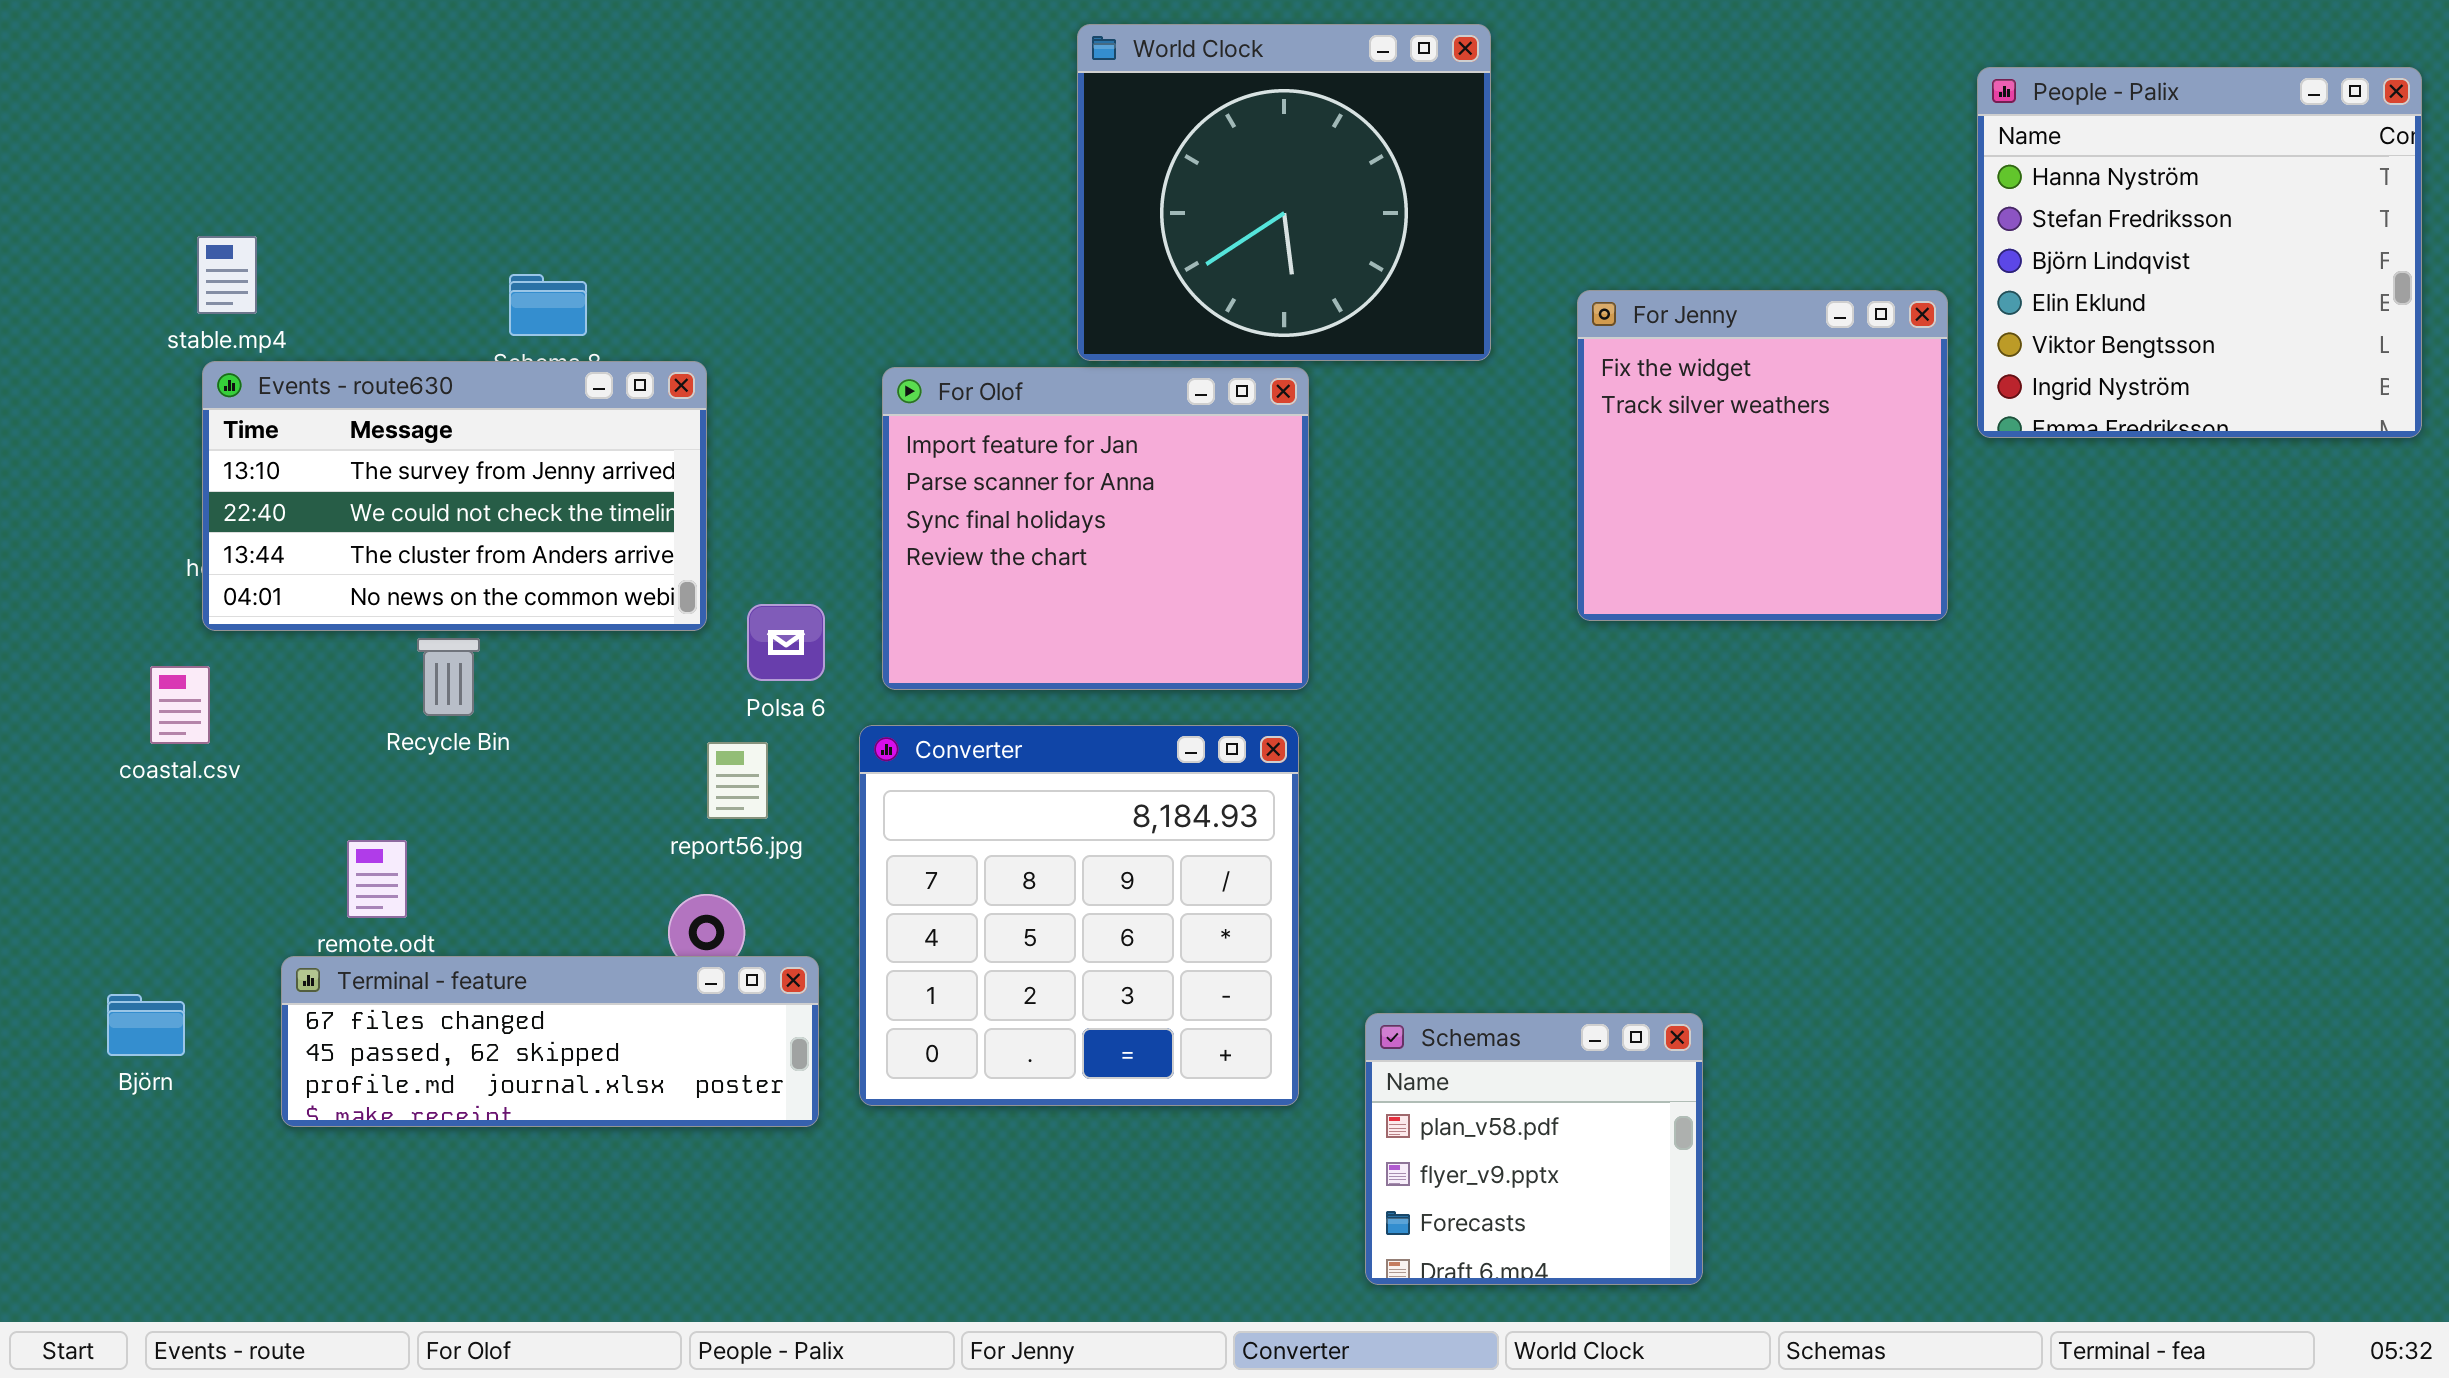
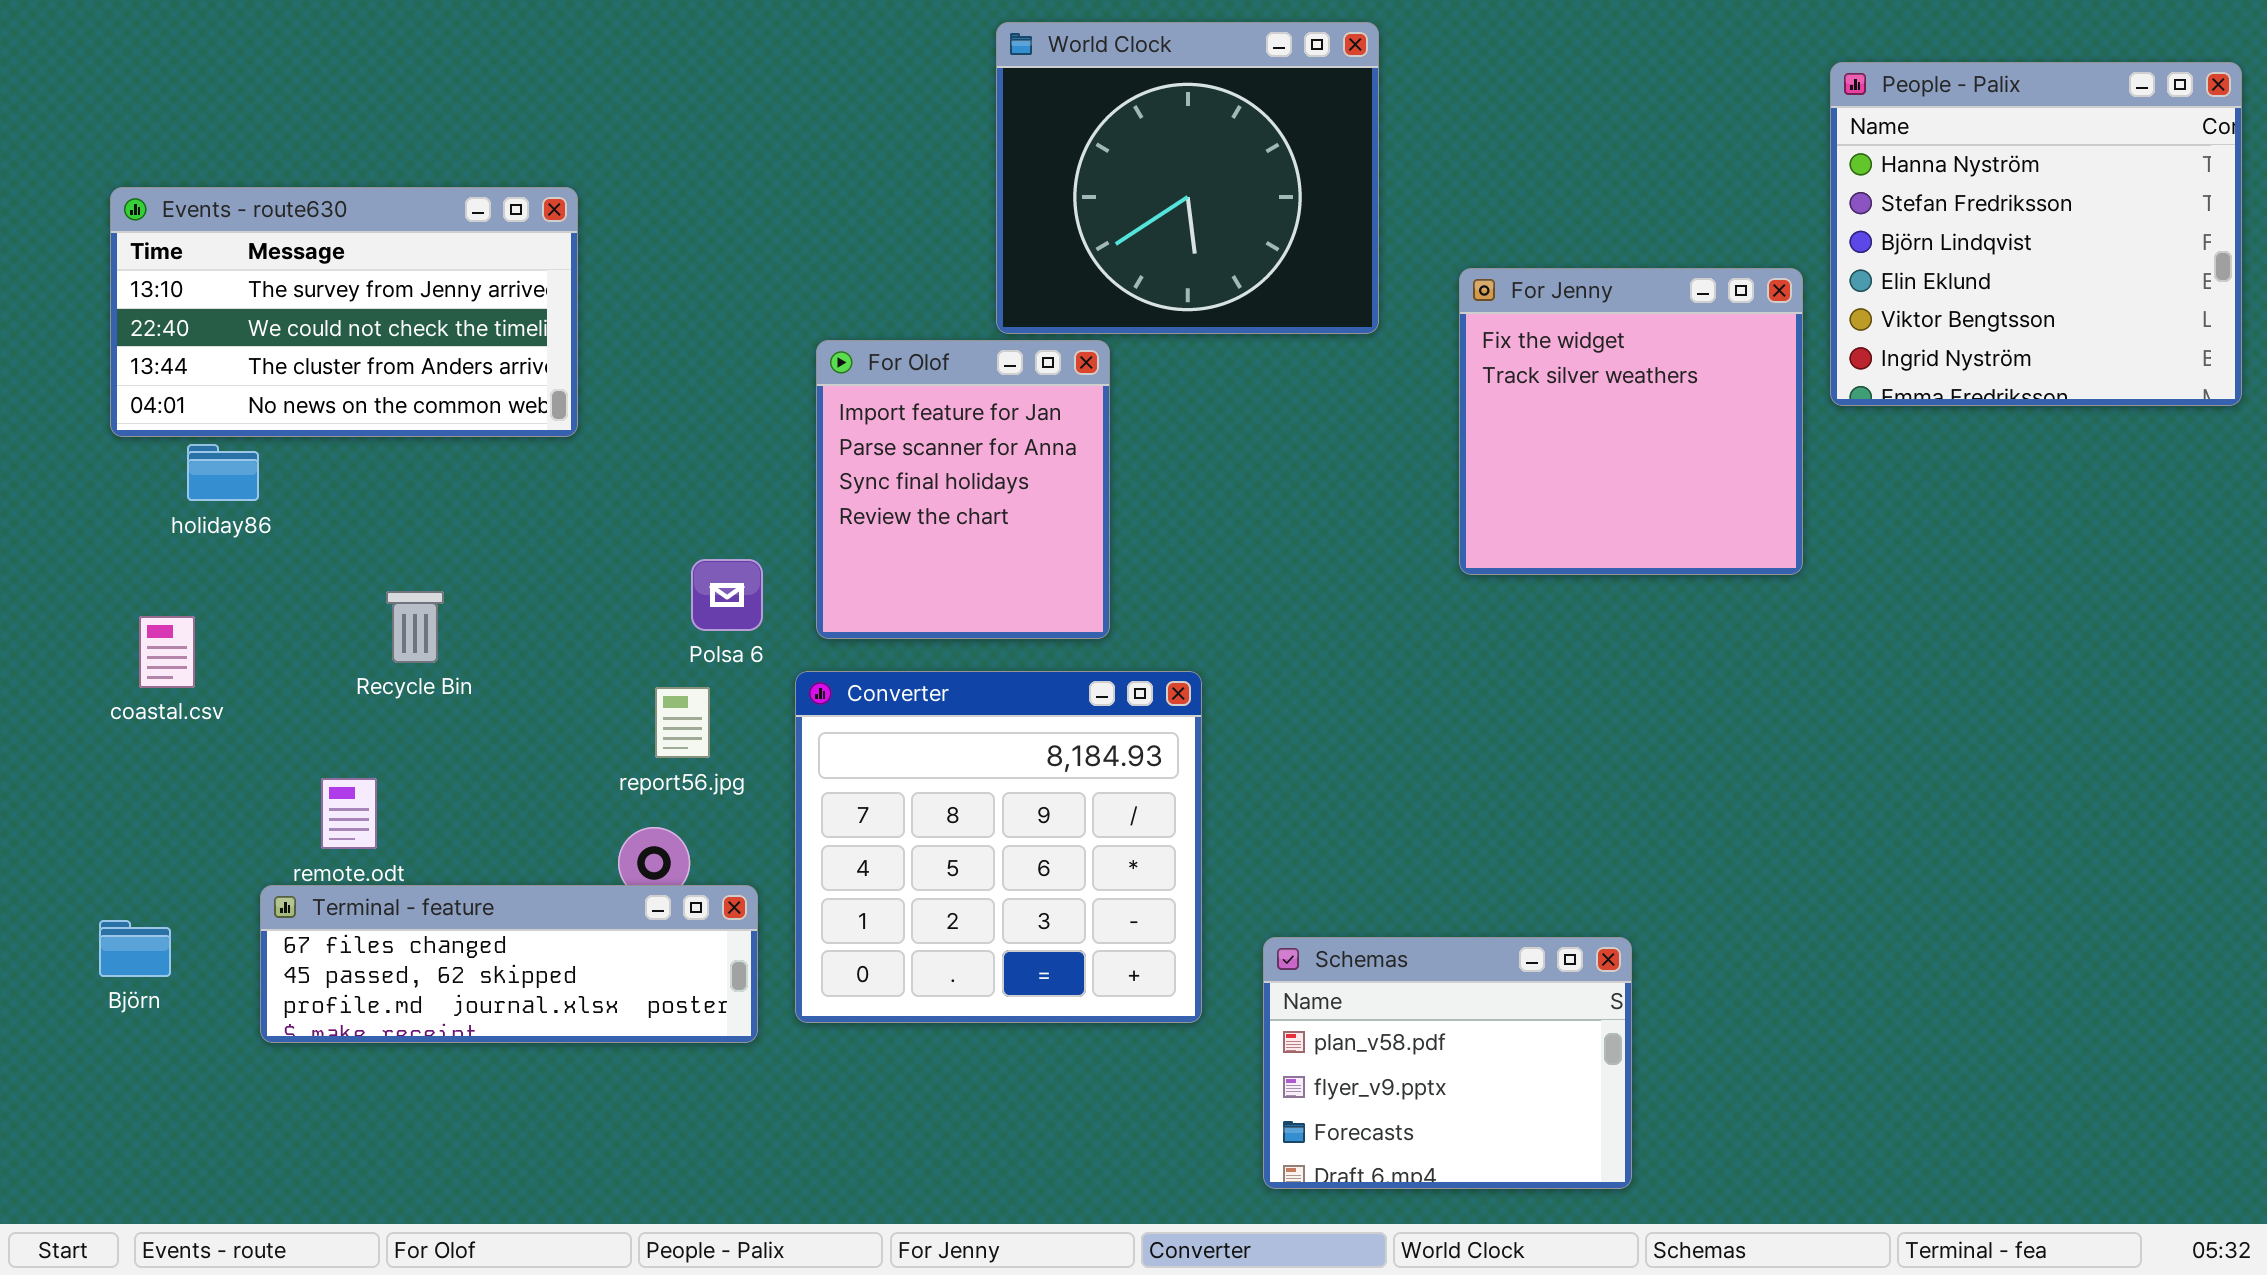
Events - route630: [202,361,707,631] -> [110,187,578,437], moved
For Olof: [882,367,1309,690] -> [816,340,1110,639], resized
Schemas: [1365,1013,1703,1285] -> [1263,937,1632,1189], resized

